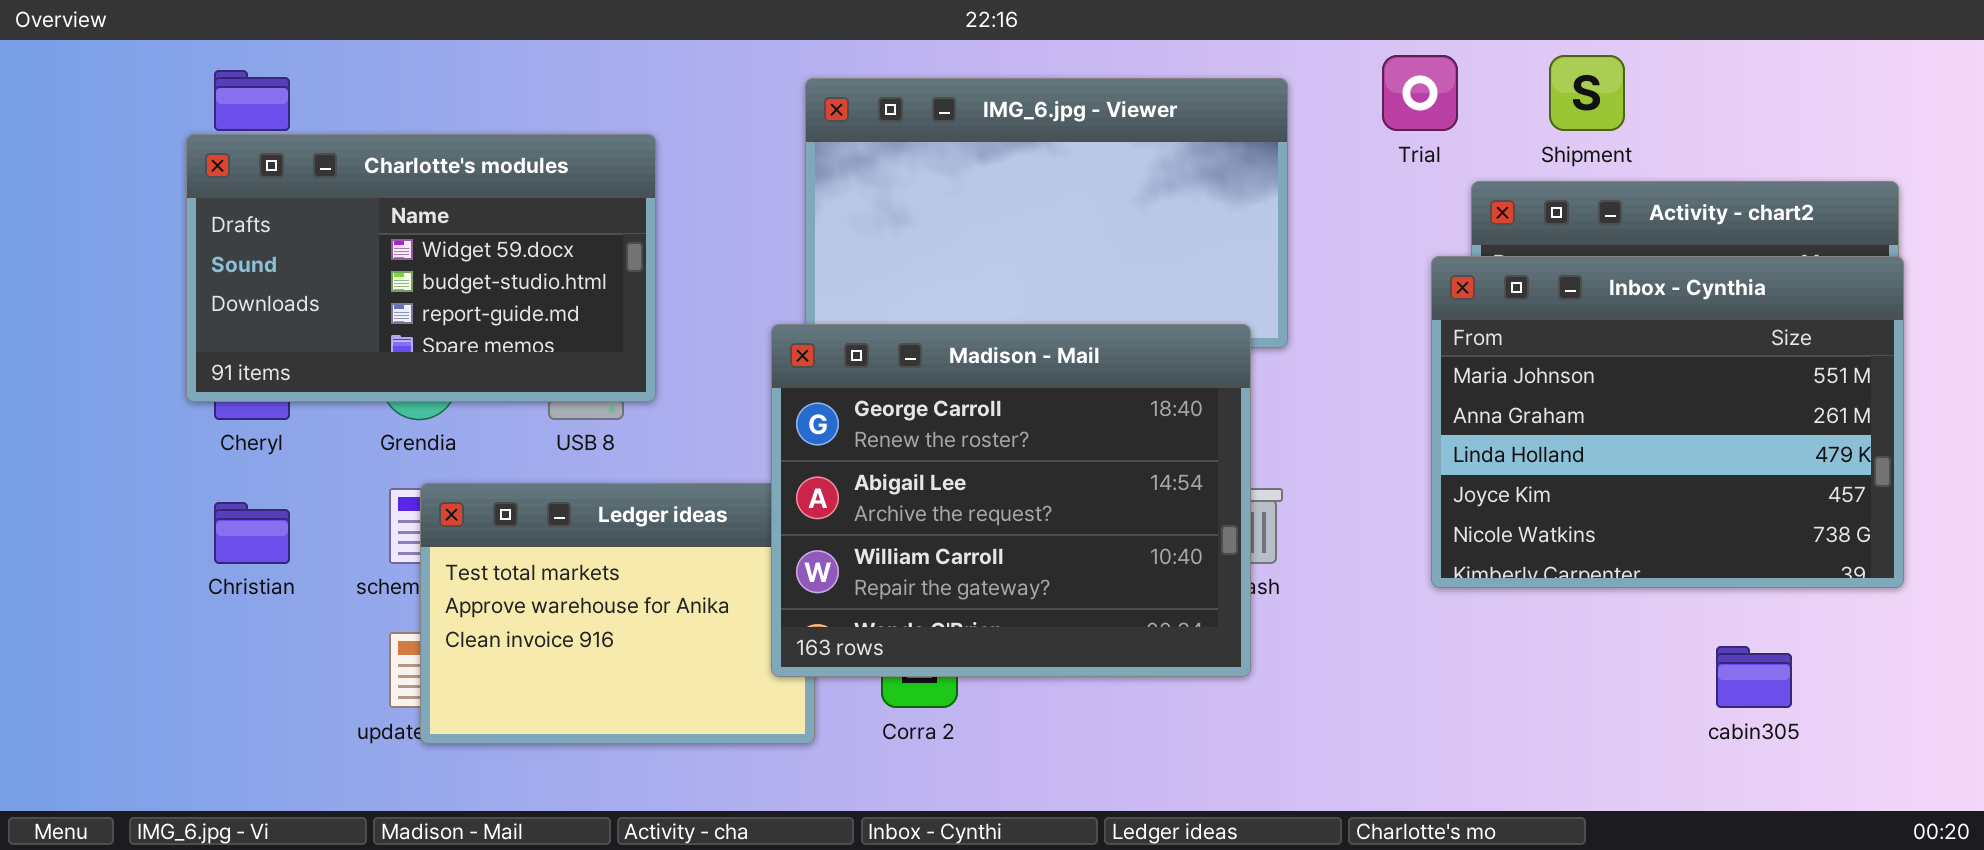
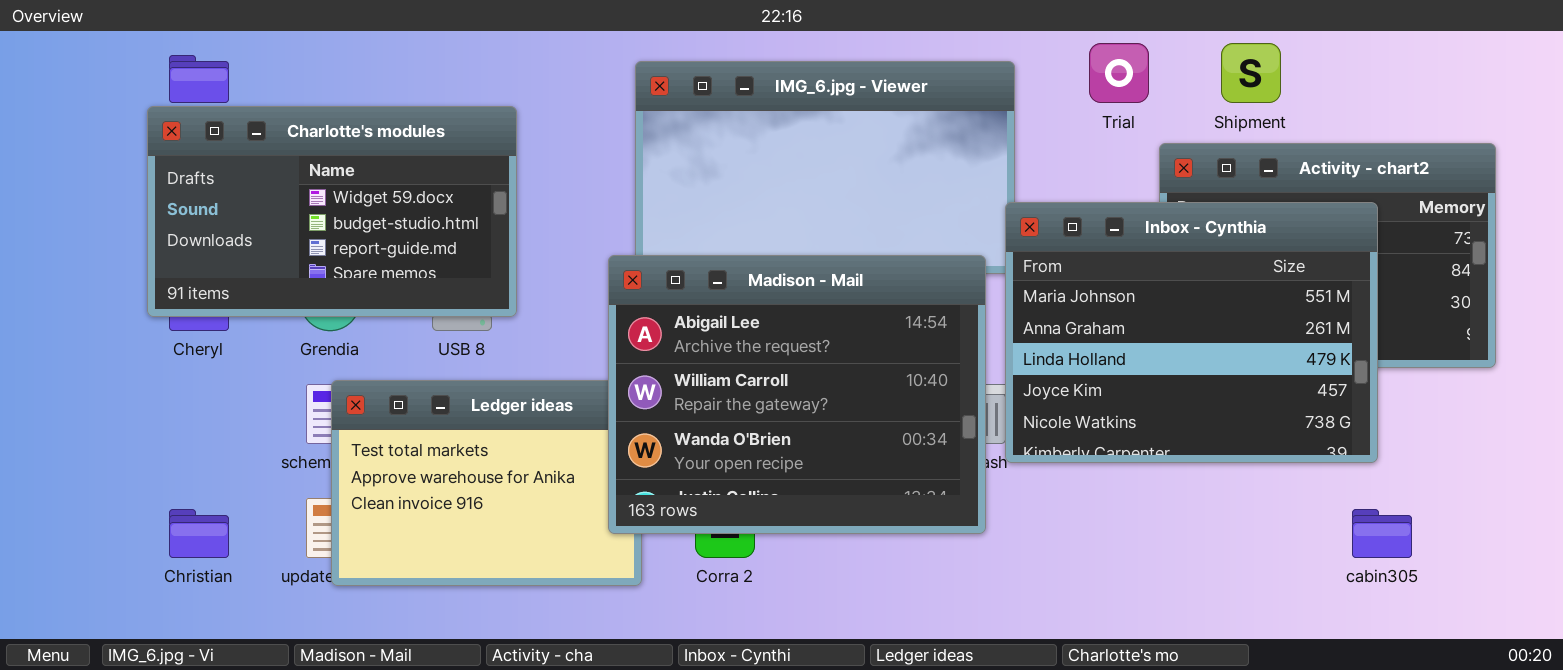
Inbox - Cynthia: [1431,256,1904,588] -> [1005,202,1378,463], moved
Madison - Mail: [771,324,1251,677] -> [608,255,986,534], scrolled down 1 row
Christian: [214,502,290,564] -> [169,509,229,558], moved

